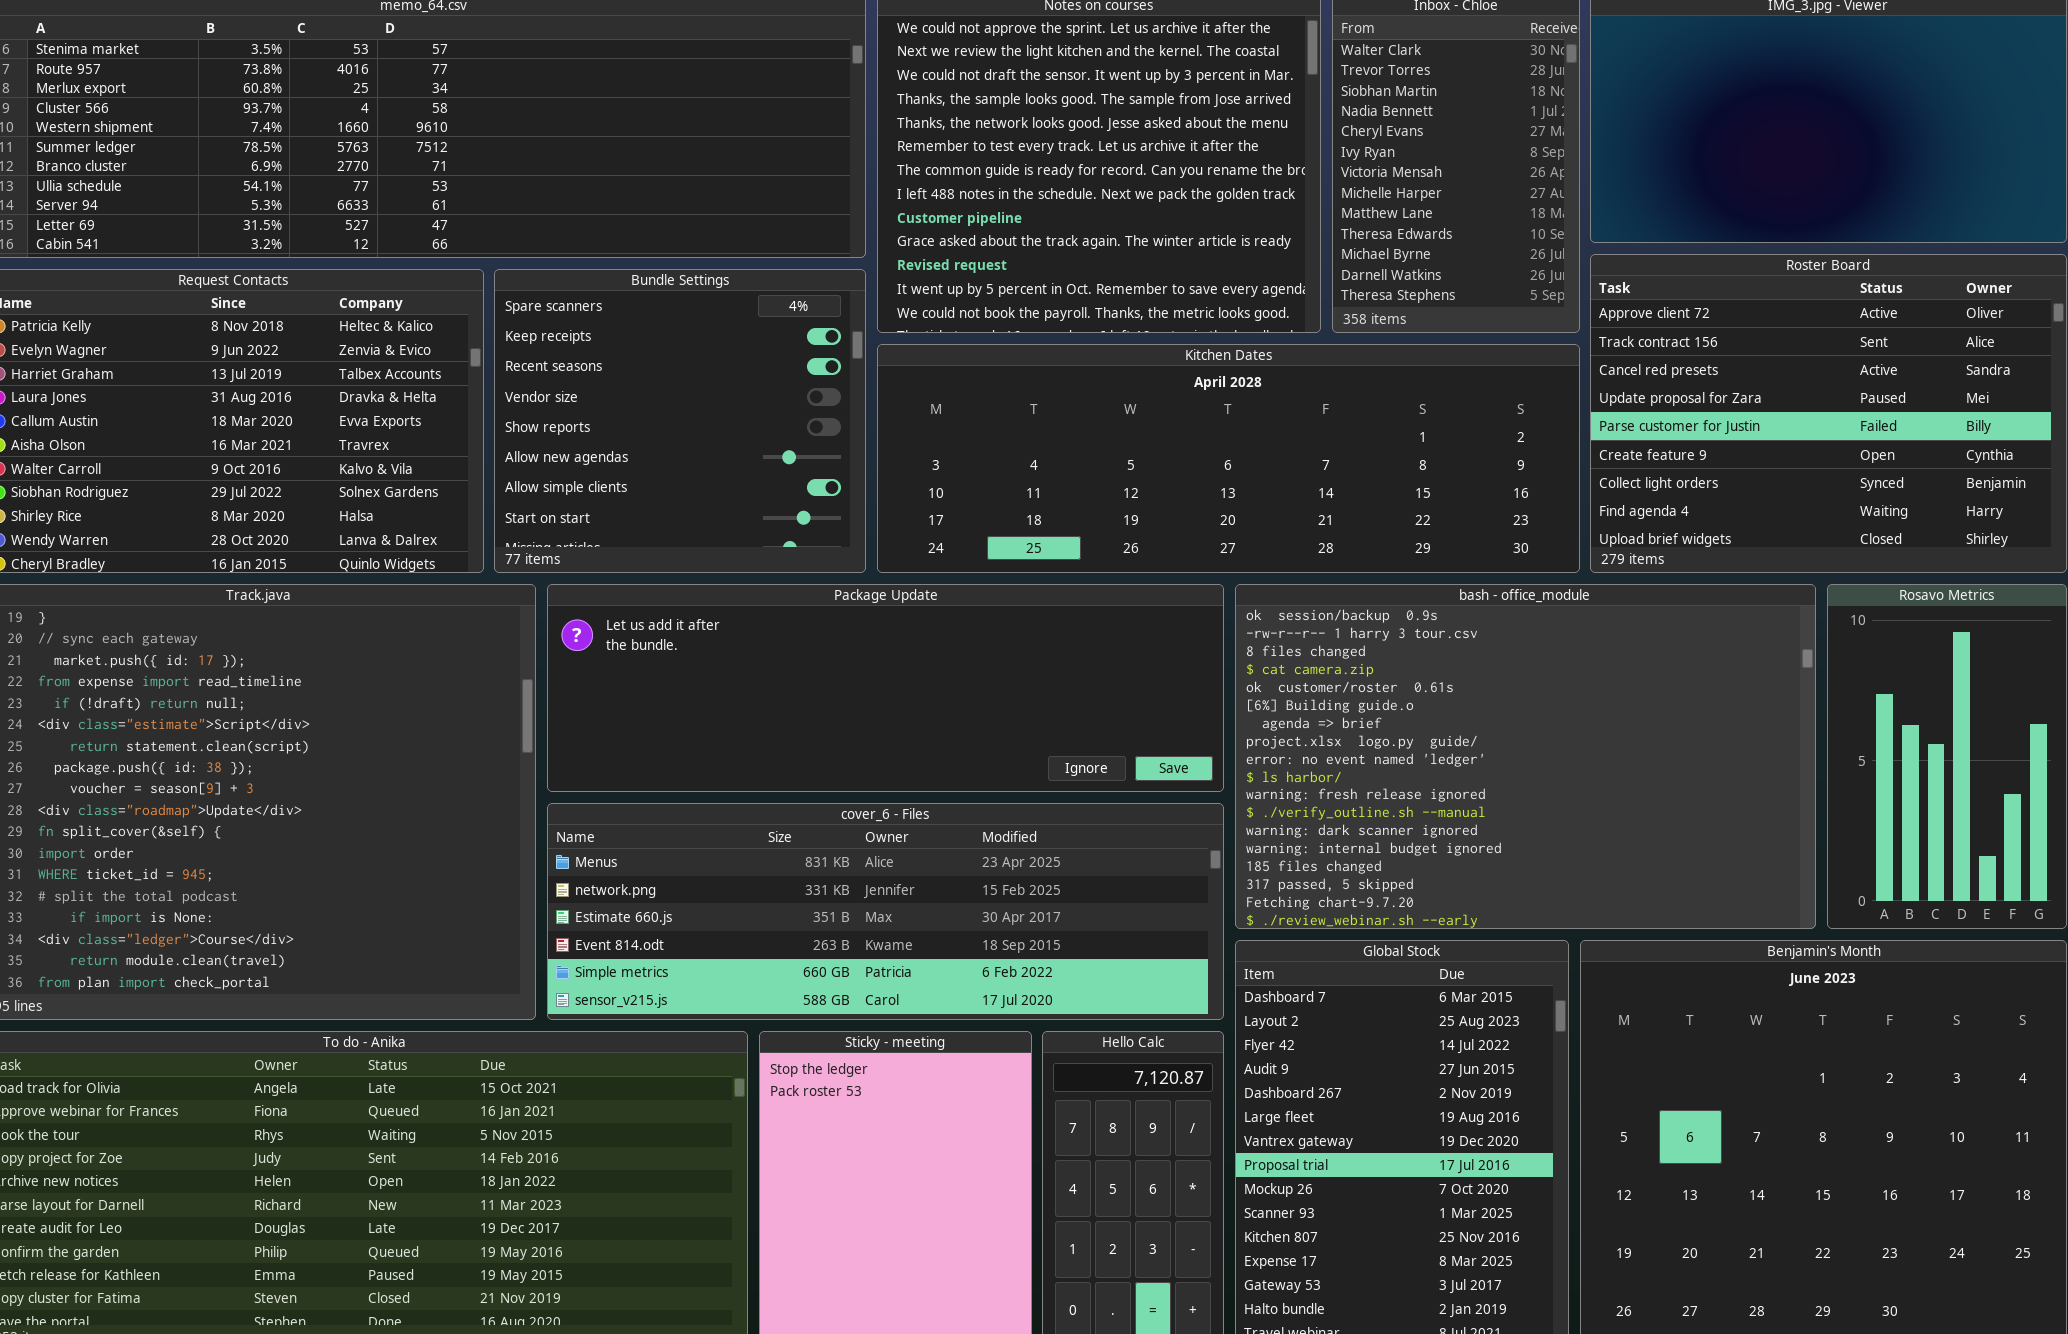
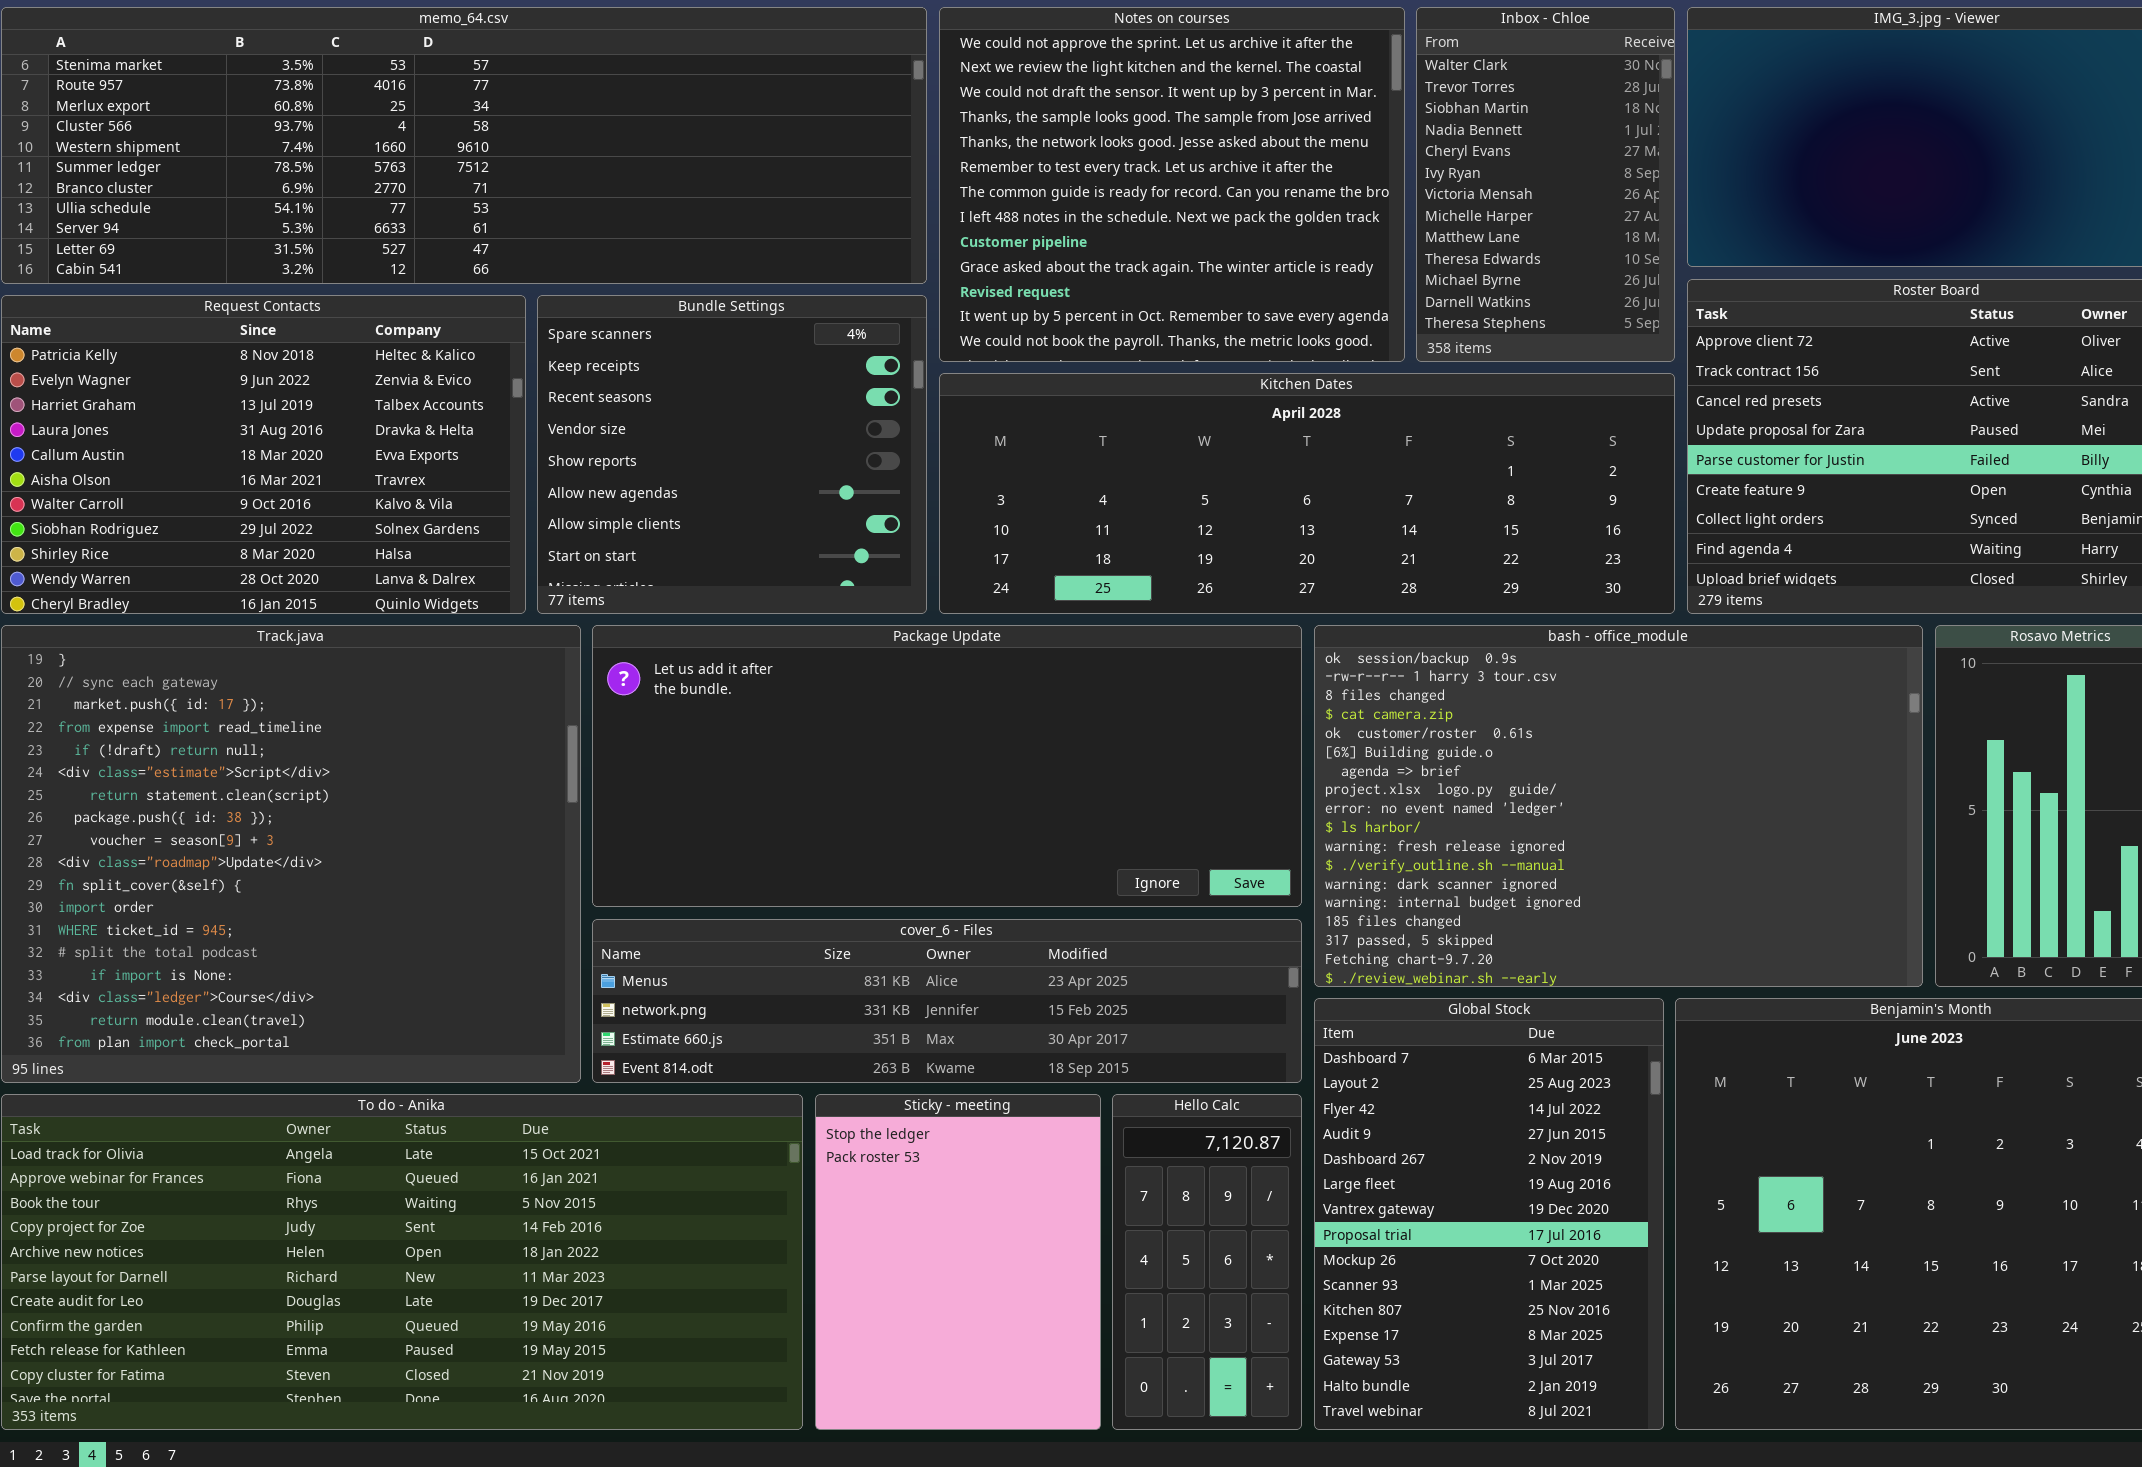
Package Update: [547,584,1224,792] -> [592,625,1302,907], resized
cover_6 - Files: [547,803,1224,1020] -> [592,919,1302,1083], resized

